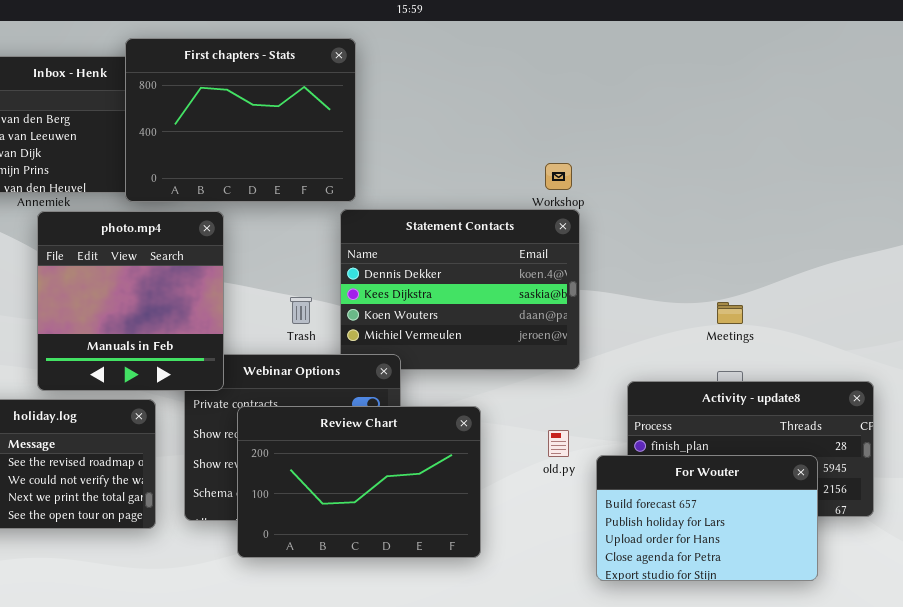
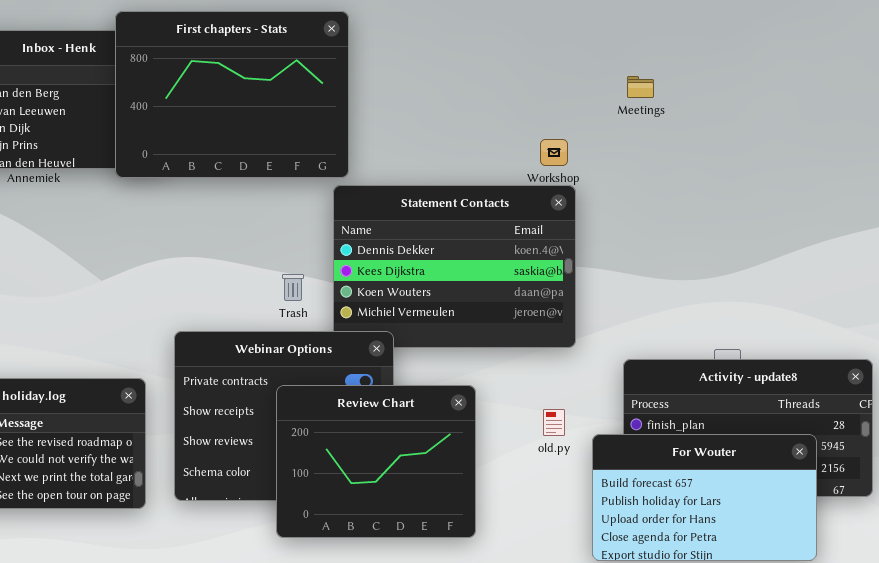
photo.mp4: [37,211,224,391] -> none, closed
Meetings: [717,302,743,324] -> [627,76,654,98], moved
Review Chart: [237,406,481,558] -> [276,385,476,538], resized

